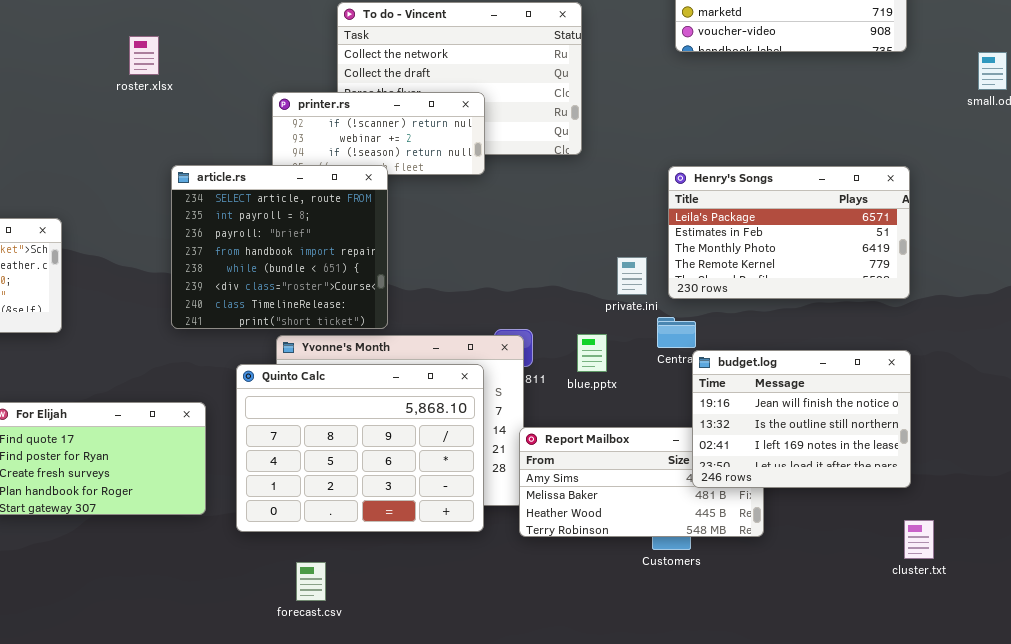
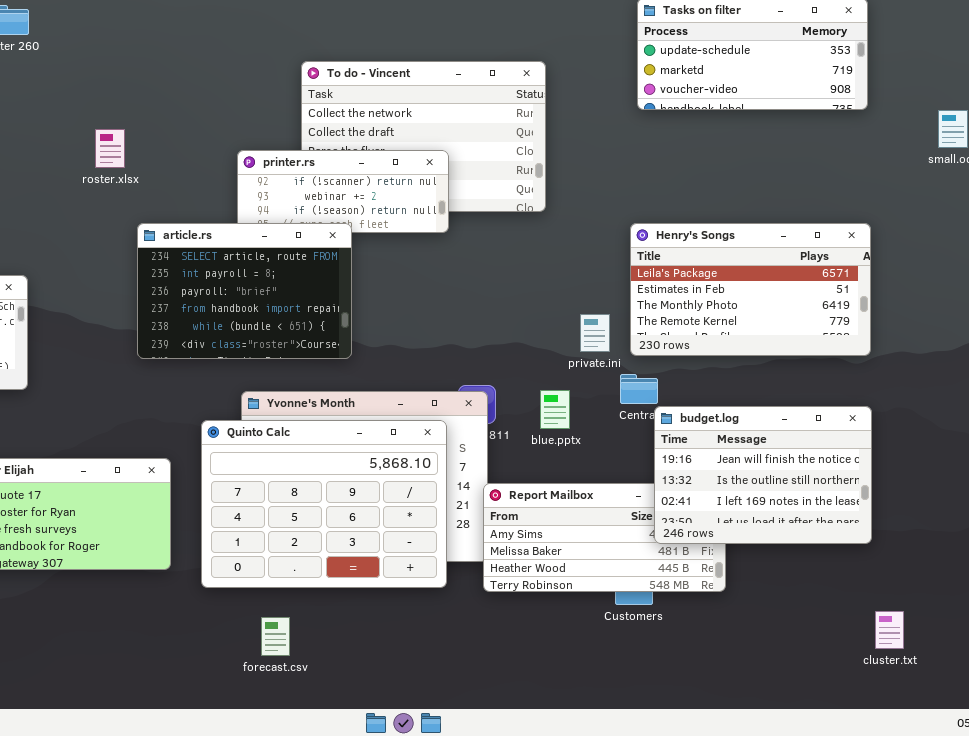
roster.xlsx: [129,36,159,75] -> [95,129,125,168], moved
article.rs: [171,165,388,329] -> [137,223,352,359], resized
cluster.txt: [904,520,934,559] -> [875,611,904,649], moved

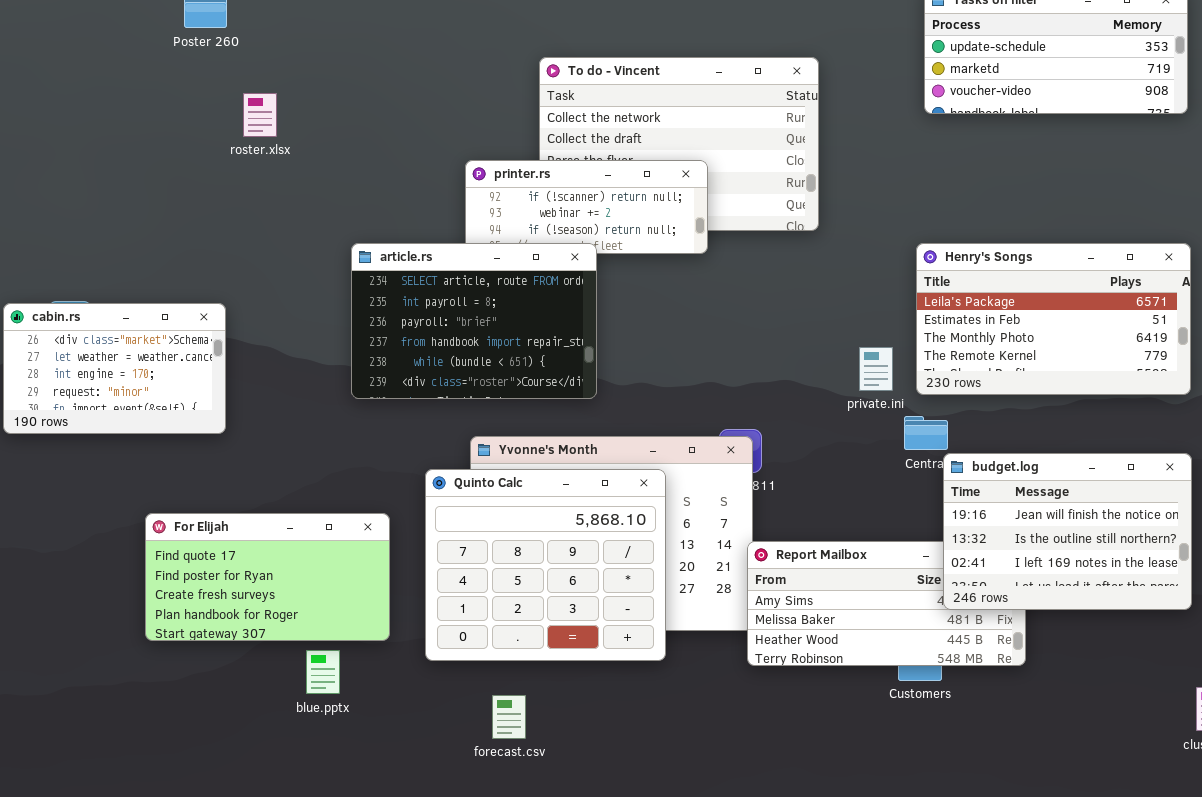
roster.xlsx: [95,129,125,168] -> [243,93,277,137], moved
blue.pptx: [540,390,570,429] -> [306,650,340,694], moved
Quinto Calc: [201,420,447,588] -> [425,469,666,661], resized

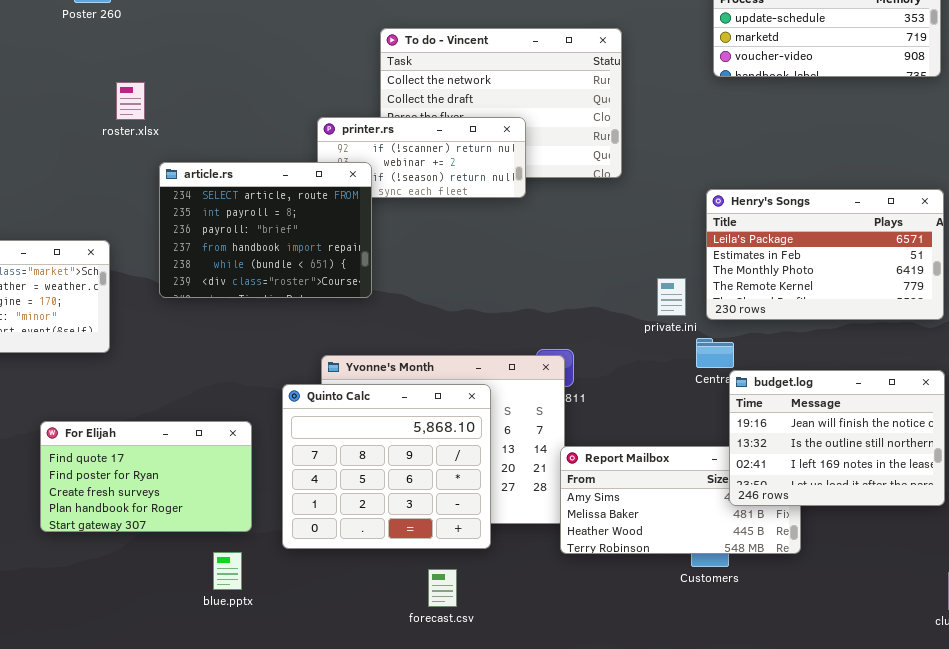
roster.xlsx: [243,93,277,137] -> [116,82,145,120], moved
article.rs: [351,243,597,399] -> [159,162,372,298], moved
blue.pptx: [306,650,340,694] -> [213,552,242,590], moved
forecast.csv: [492,695,526,739] -> [428,569,457,607], moved

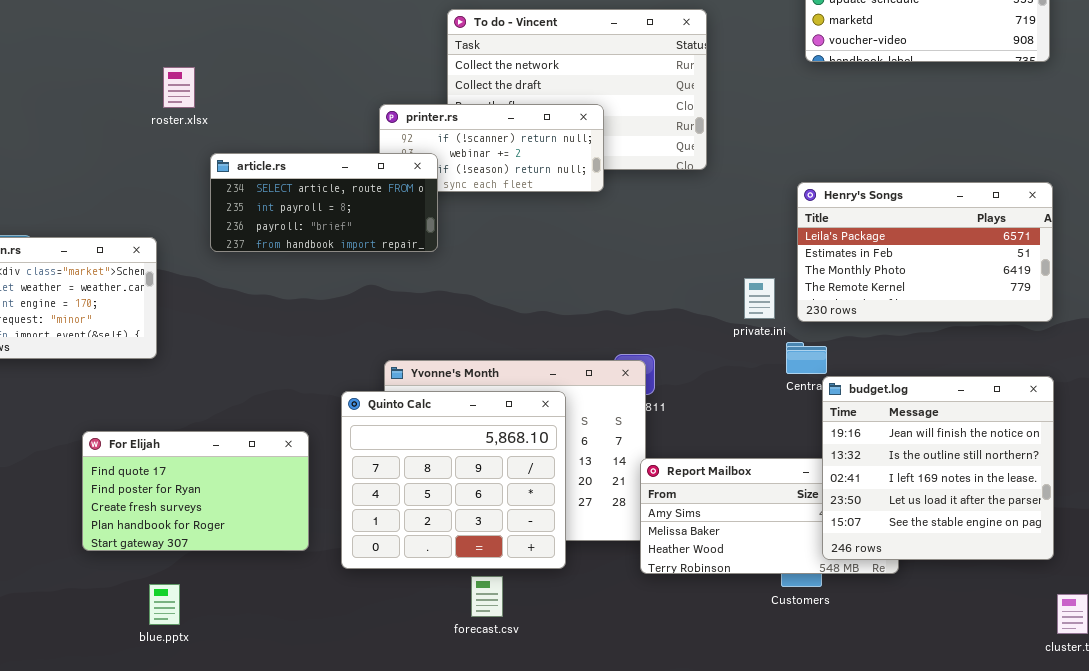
article.rs: [159,162,372,298] -> [210,153,438,252], resized
budget.log: [729,370,945,506] -> [822,376,1054,560], resized
blue.pptx: [213,552,242,590] -> [149,584,180,625], moved
forecast.csv: [428,569,457,607] -> [471,576,503,617], moved

